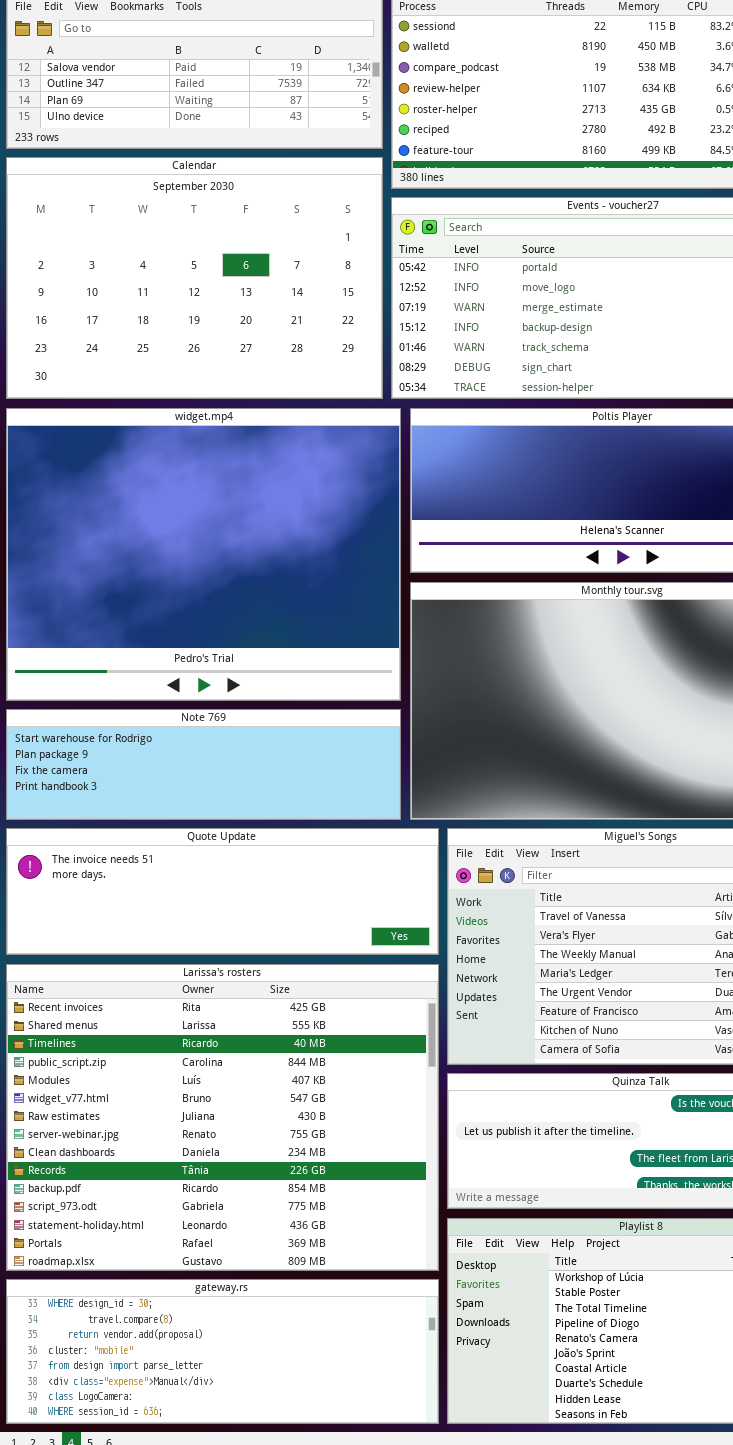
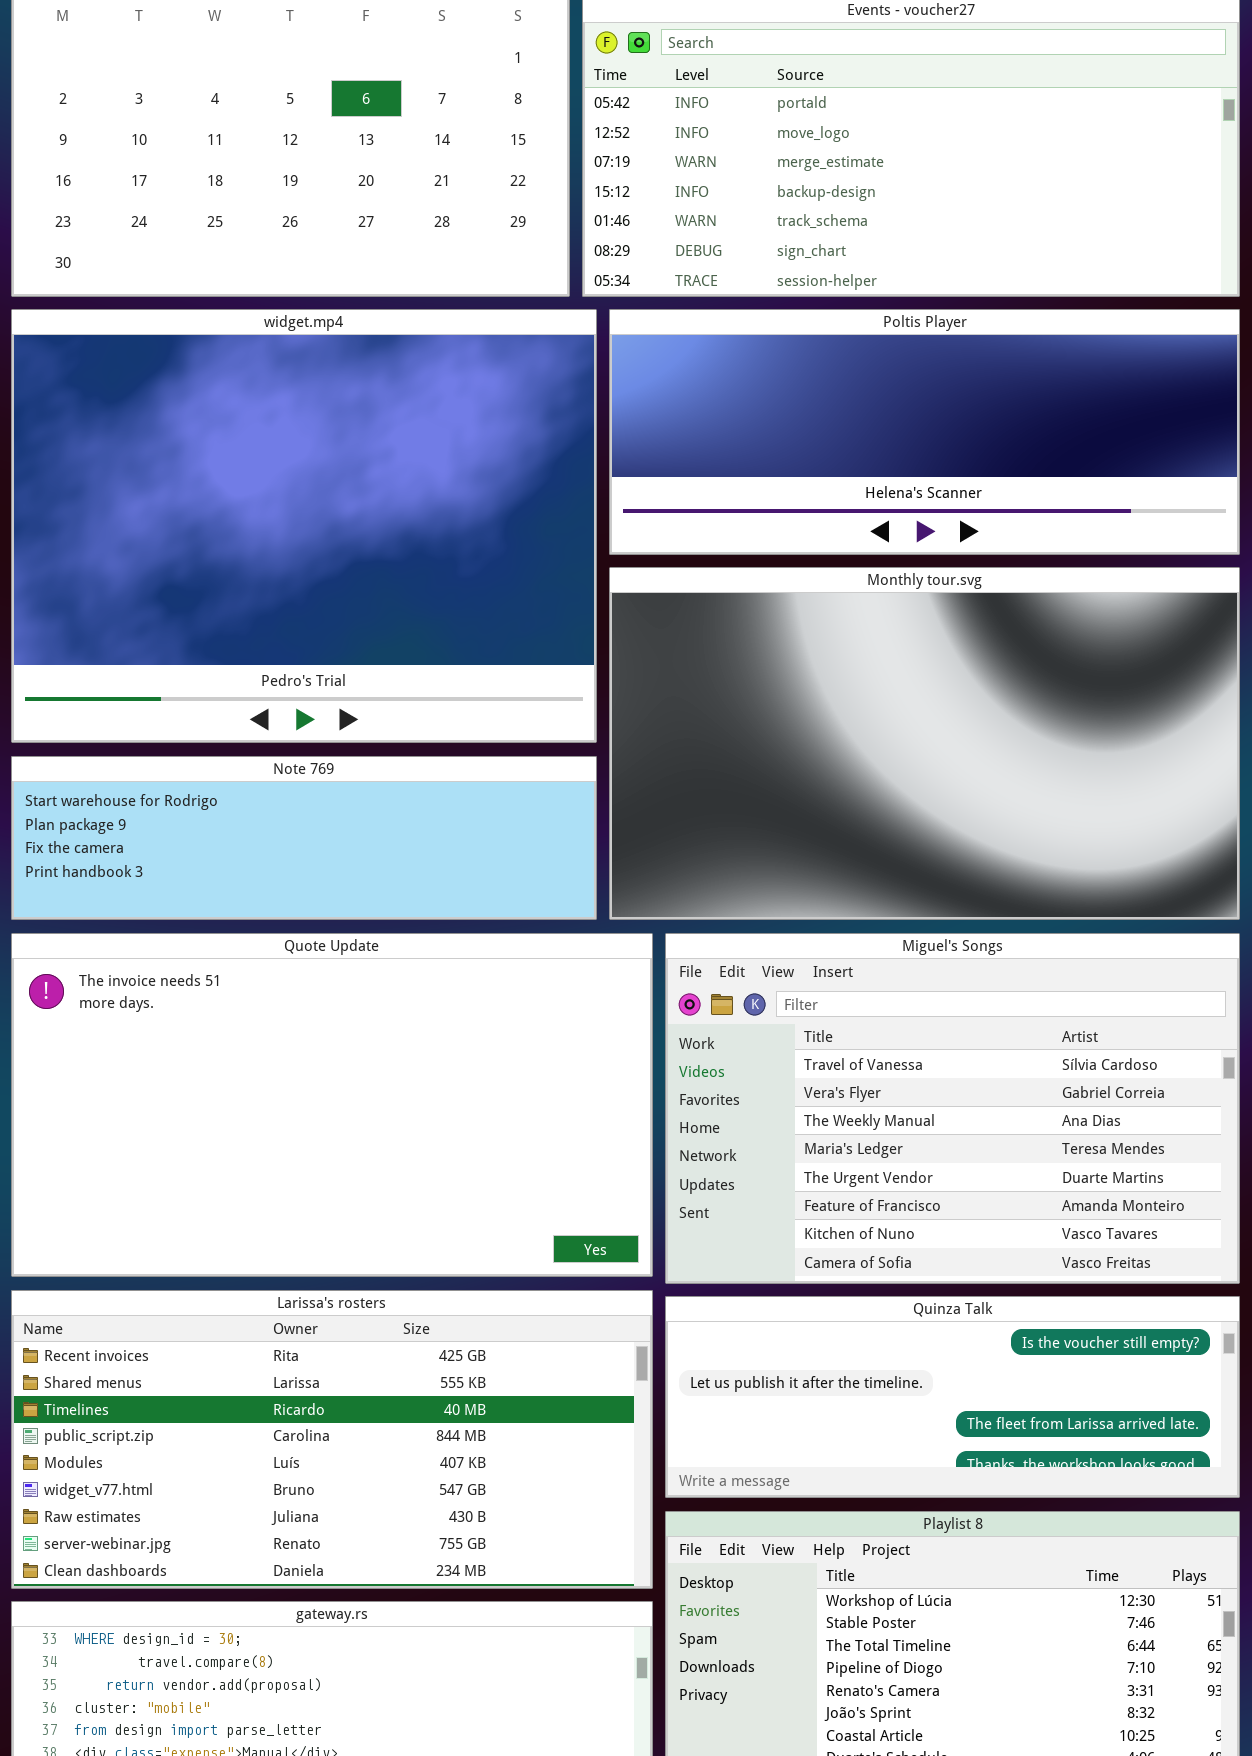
Quote Update: [6,828,439,955] -> [11,933,653,1277], resized
Larissa's rosters: [6,964,439,1271] -> [11,1290,653,1589], resized

